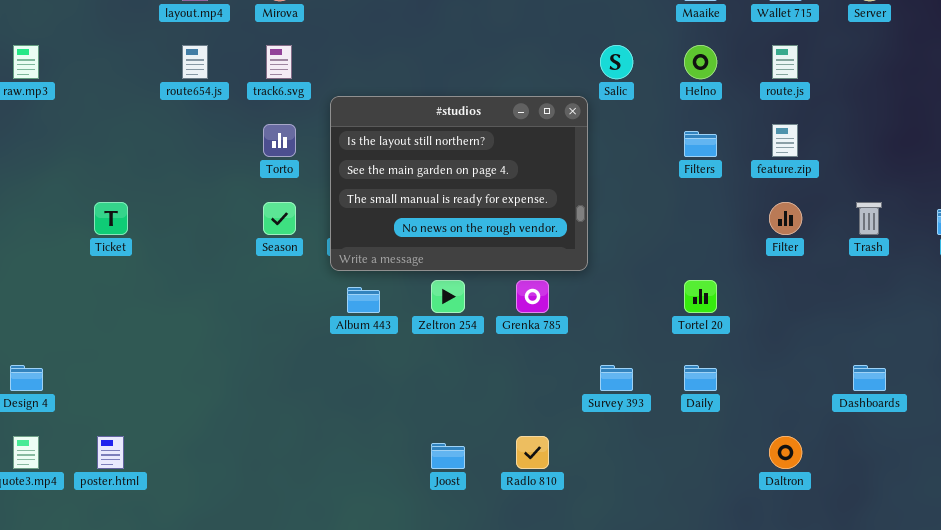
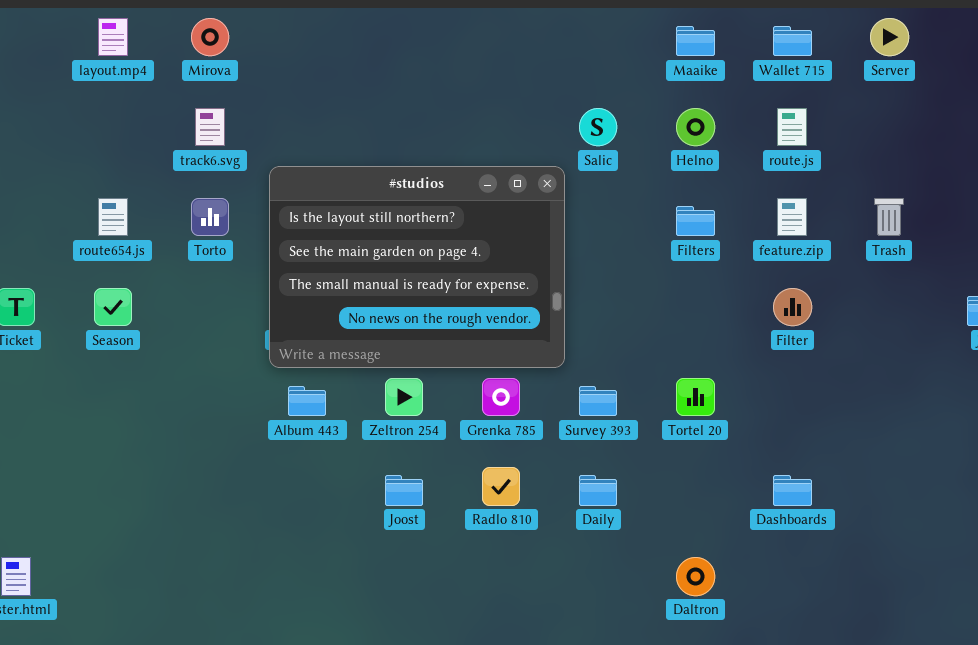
route654.js: [182,45,208,79] -> [98,198,128,236], moved
Season: [263,202,296,235] -> [94,288,132,326], moved
Trash: [856,202,882,235] -> [874,198,904,236], moved
Survey 393: [600,365,633,391] -> [579,386,617,416], moved
Daily: [684,365,717,391] -> [579,475,617,506], moved
Dashboards: [853,365,886,391] -> [773,475,812,506], moved
Radlo 810: [516,436,549,469] -> [482,467,520,506], moved
Daltron: [769,436,802,469] -> [676,557,715,596], moved
Joost: [431,443,465,469] -> [385,475,423,506], moved

